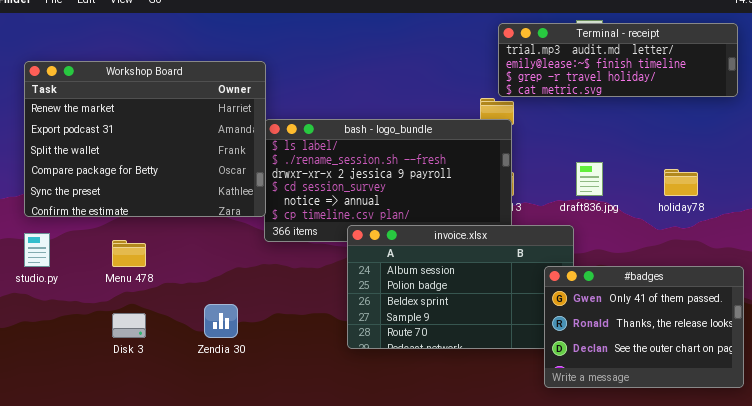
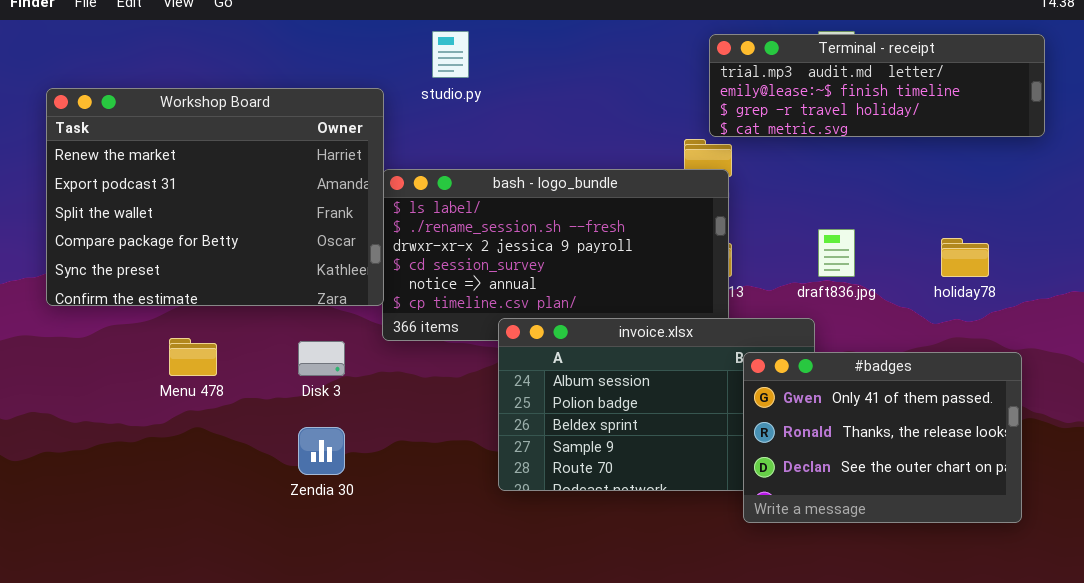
studio.py: [24,233,50,267] -> [432,31,469,78], moved
#badges: [544,266,744,388] -> [743,352,1022,523], moved
Disk 3: [112,313,146,338] -> [298,341,345,376], moved

